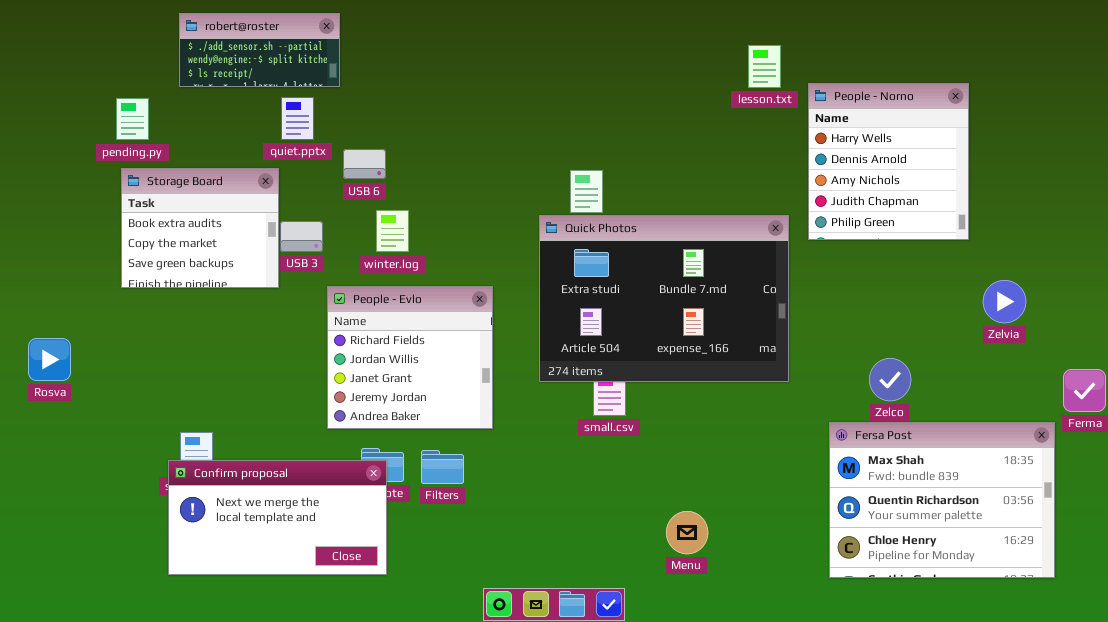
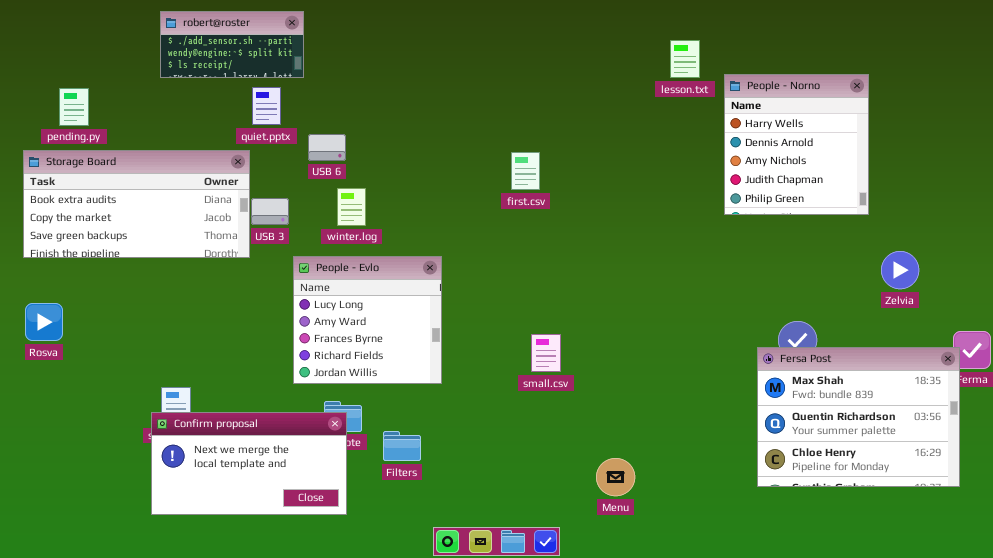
pending.py: [116,98,149,140] -> [59,88,89,126], moved
Storage Board: [121,168,279,288] -> [23,150,250,258], resized
Quick Photos: [539,215,789,382] -> none, closed
People - Evlo: [327,286,493,429] -> [293,256,442,384], scrolled up 3 rows
Fersa Post: [829,422,1055,578] -> [757,347,960,487], moved
Filters: [421,450,464,484] -> [383,431,421,461], moved

